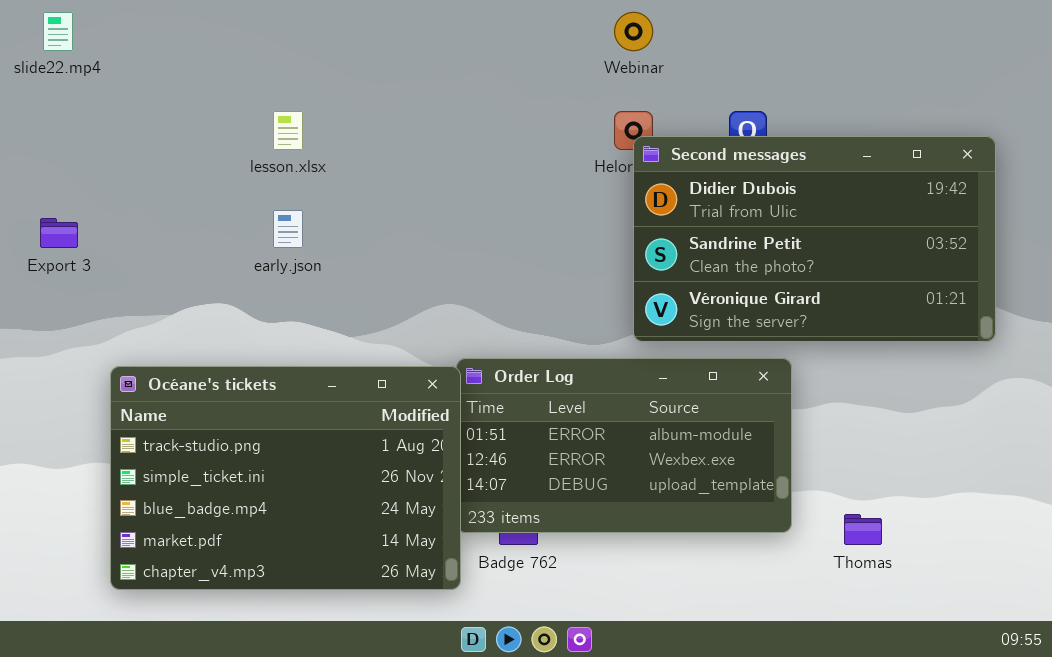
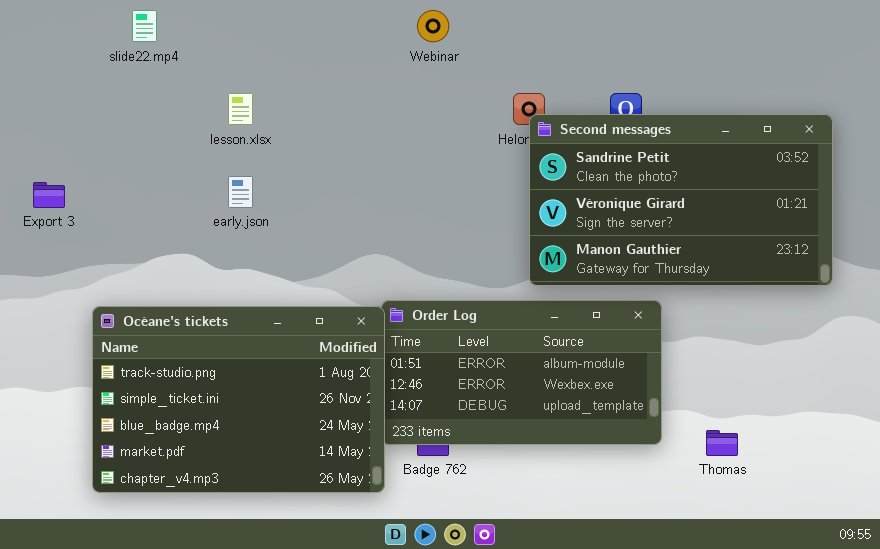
slide22.mp4: [43,12,73,51] -> [132,10,157,42], moved
Webinar: [614,12,653,51] -> [417,10,449,42], moved
Second messages: [633,136,996,342] -> [529,114,833,286], scrolled down 1 row

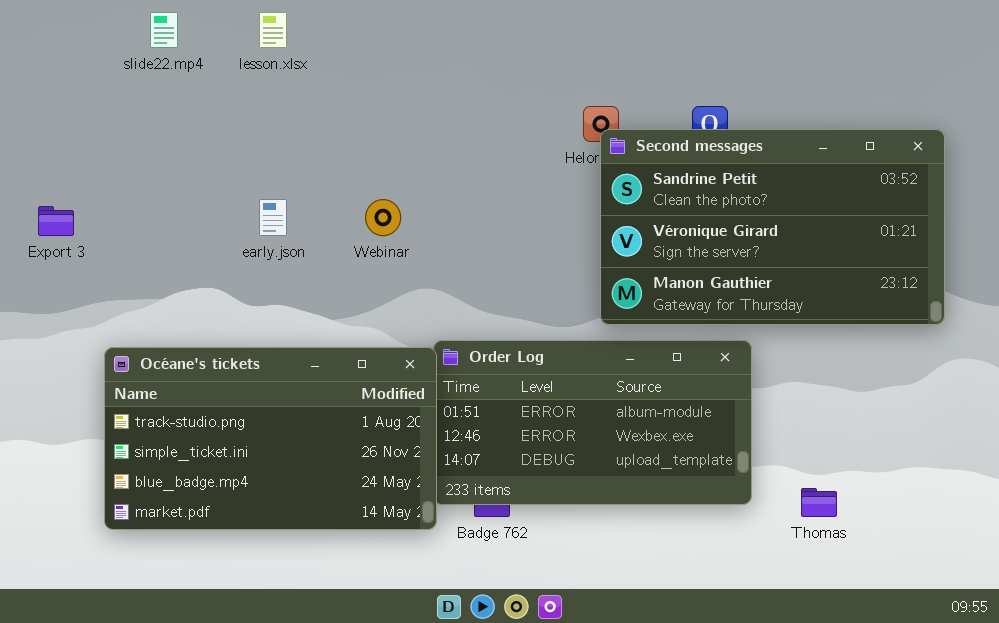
Webinar: [417,10,449,42] -> [365,199,401,236], moved
lesson.xlsx: [228,93,253,125] -> [259,12,287,48], moved
Océane's tickets: [92,306,385,493] -> [104,347,437,530], resized

